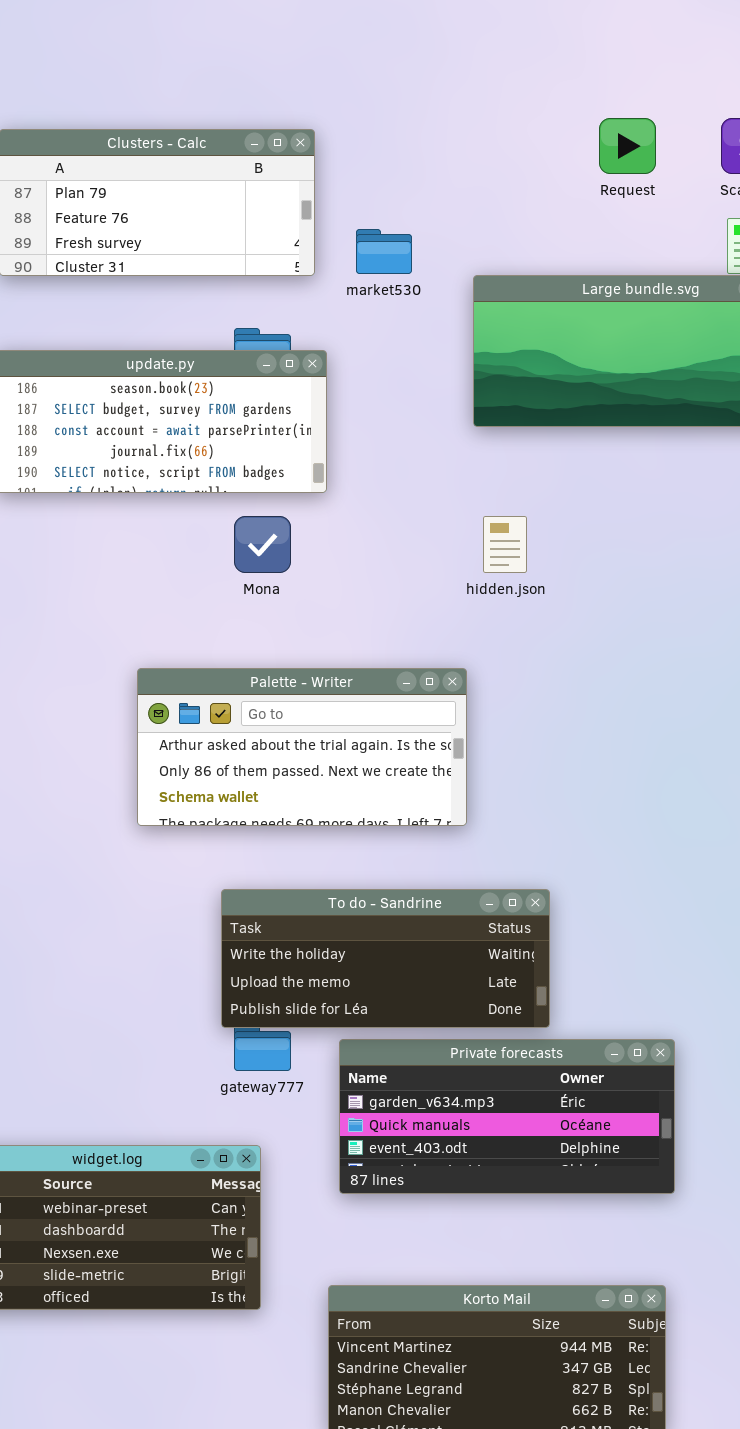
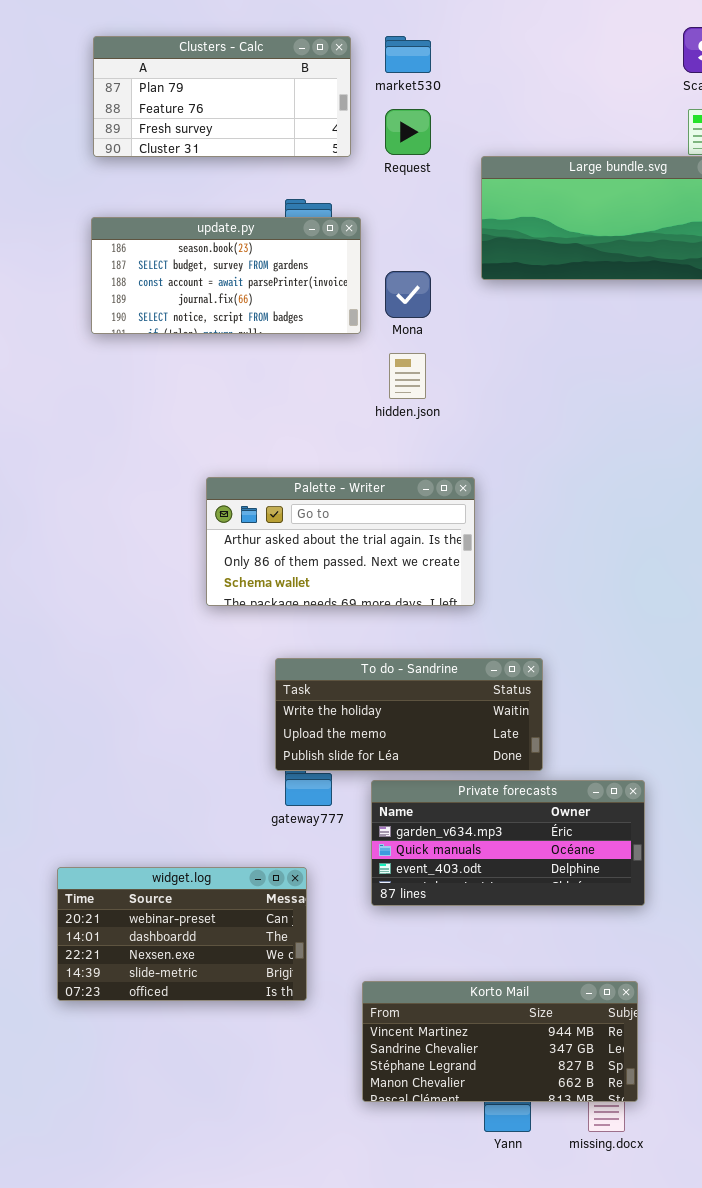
Request: [599,118,656,174] -> [385,109,431,155], moved
market530: [356,229,412,274] -> [385,36,431,73], moved
Mona: [234,516,291,573] -> [385,271,431,318], moved
hidden.json: [483,516,527,573] -> [389,353,426,399], moved

